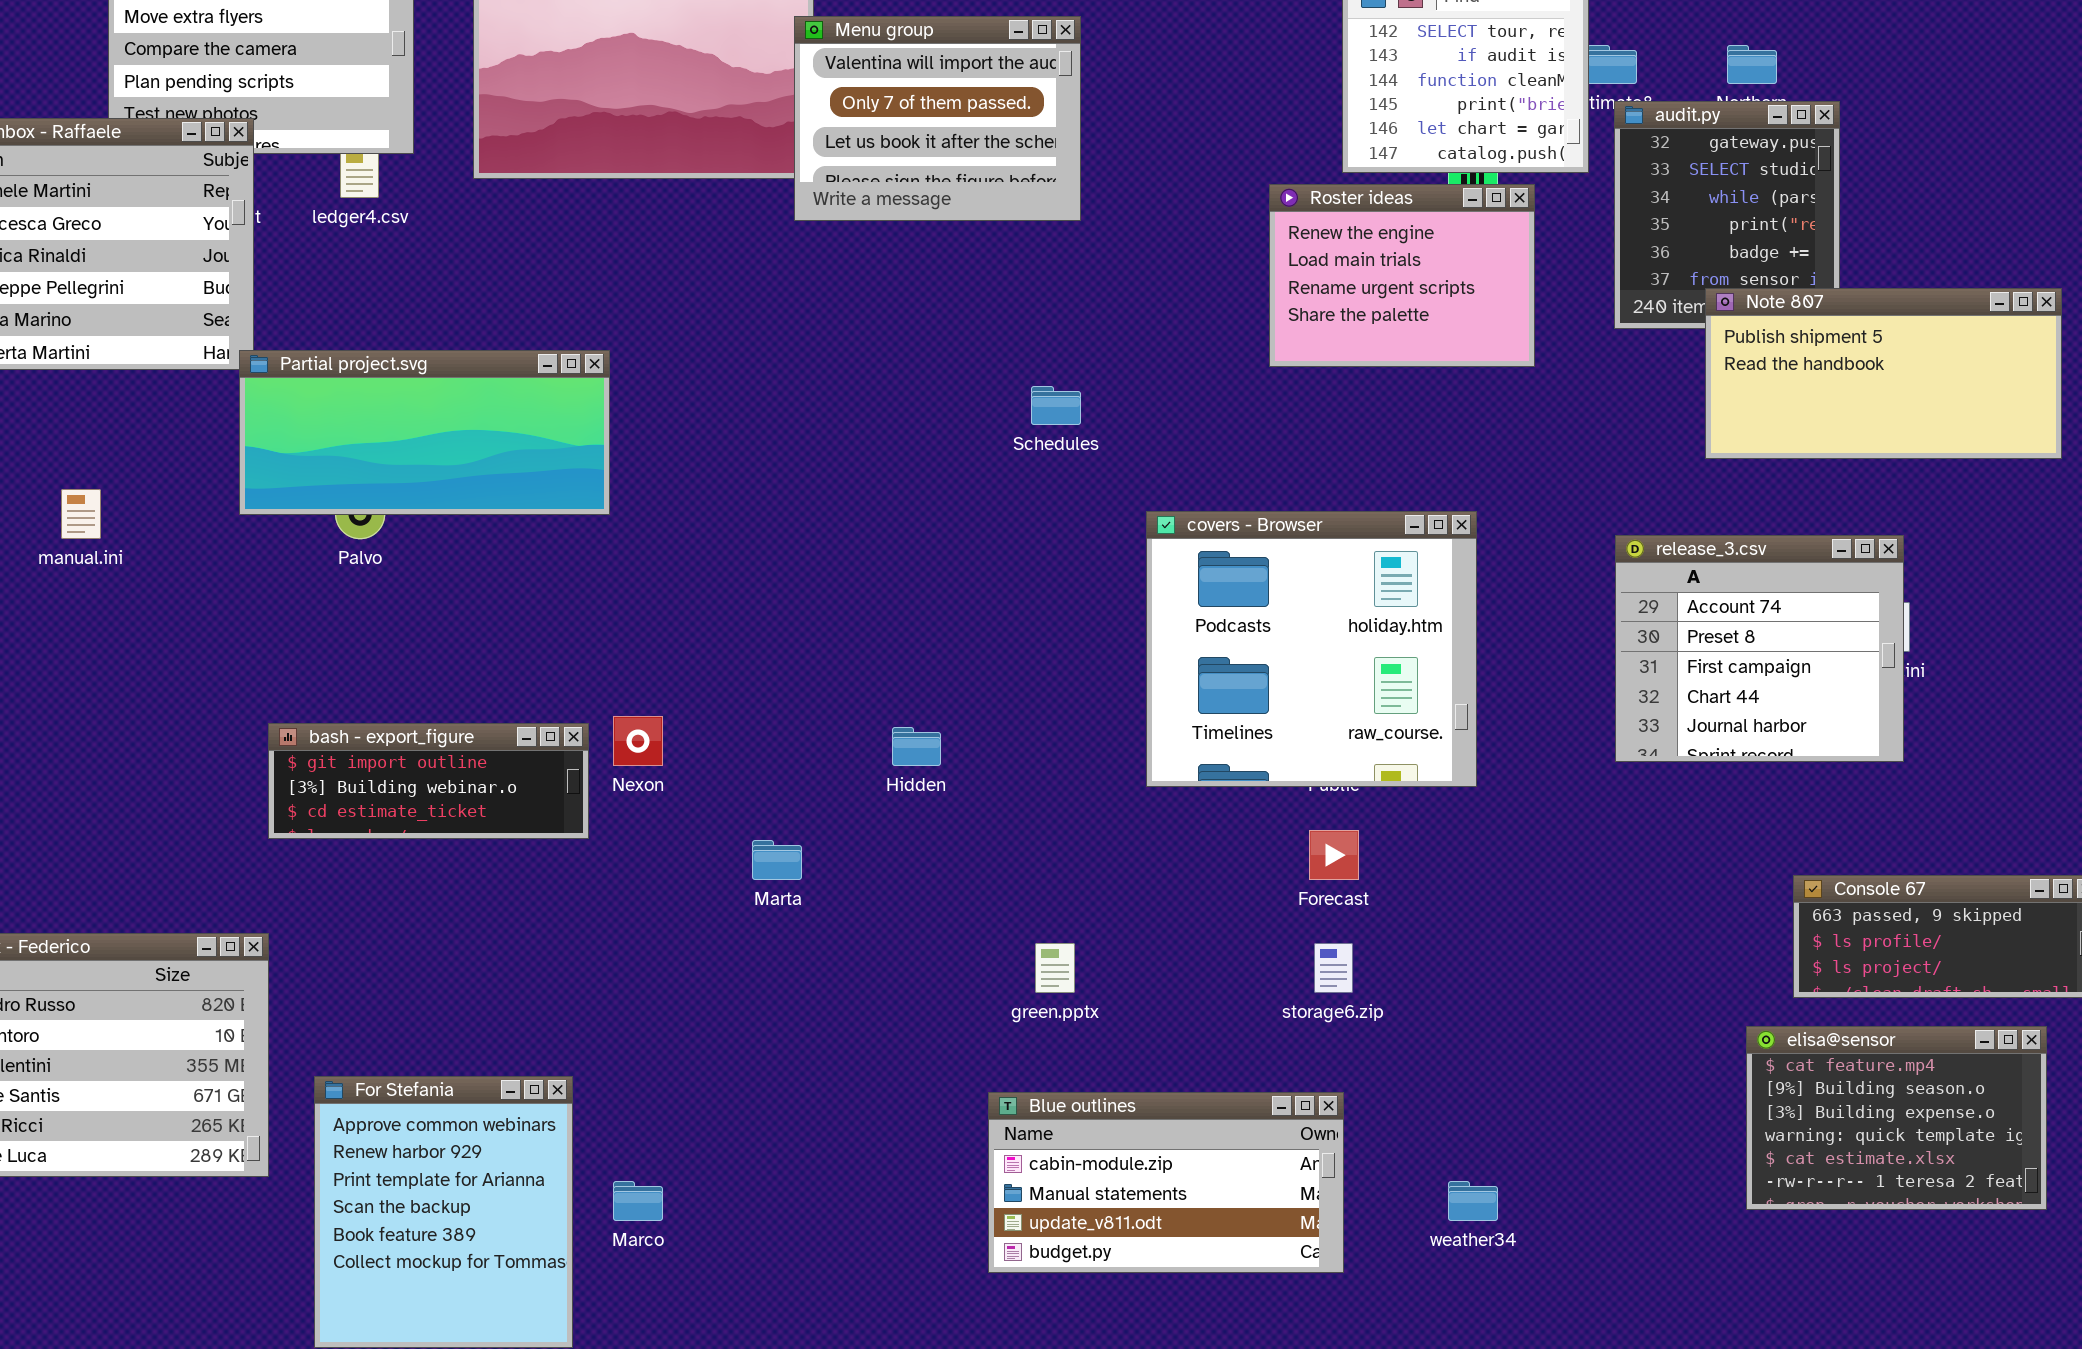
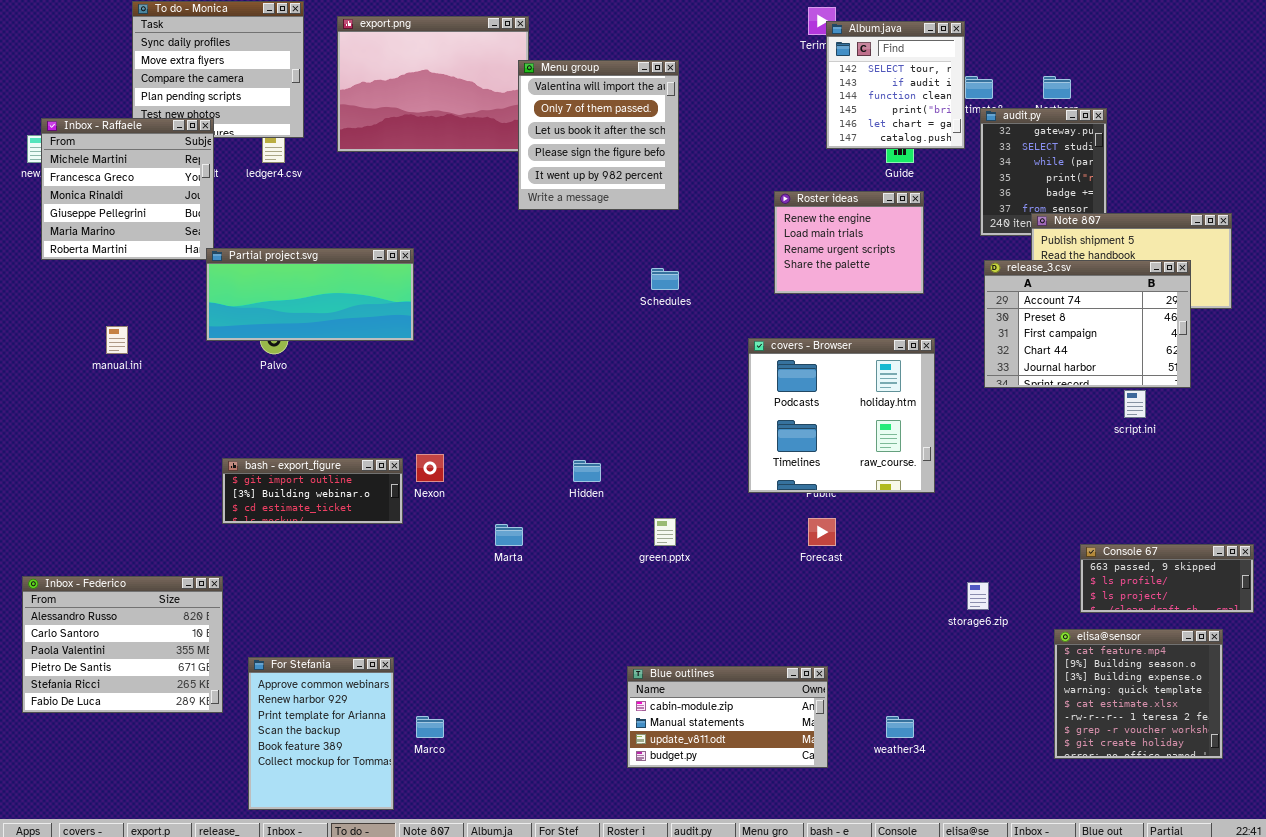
Menu group: [794,16,1081,221] -> [518,60,679,210], resized
Roster ideas: [1269,184,1535,367] -> [774,191,924,294], moved
covers - Browser: [1146,511,1477,787] -> [748,338,935,493], moved
release_3.csv: [1615,535,1904,762] -> [984,260,1191,388], moved, resized
green.pptx: [1035,943,1075,993] -> [654,518,676,546], moved
storage6.zip: [1314,943,1353,993] -> [967,582,989,610], moved
elisa@sensor: [1746,1026,2047,1210] -> [1054,629,1223,759], resized

